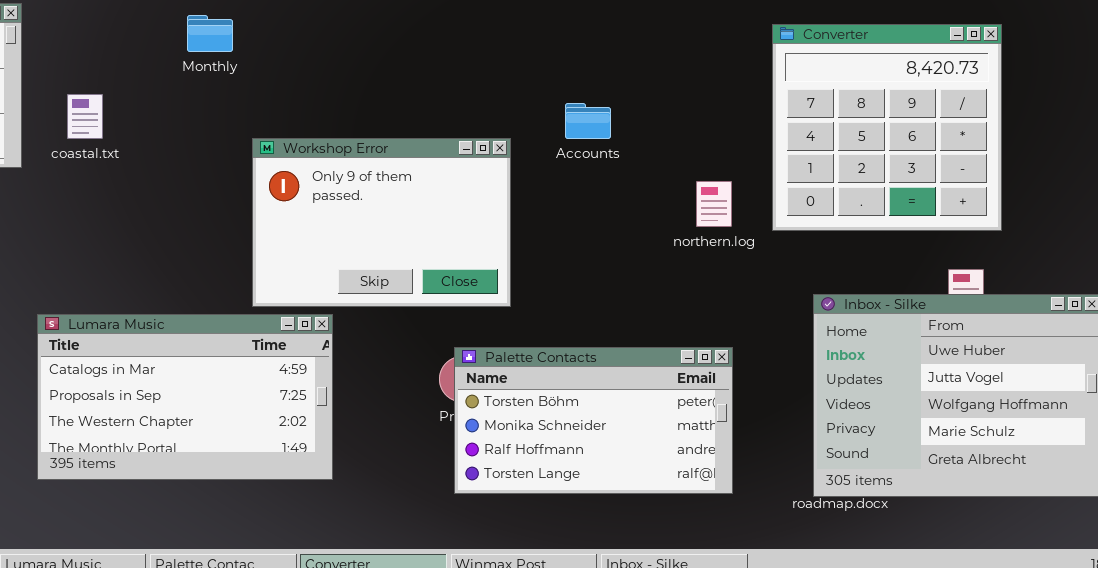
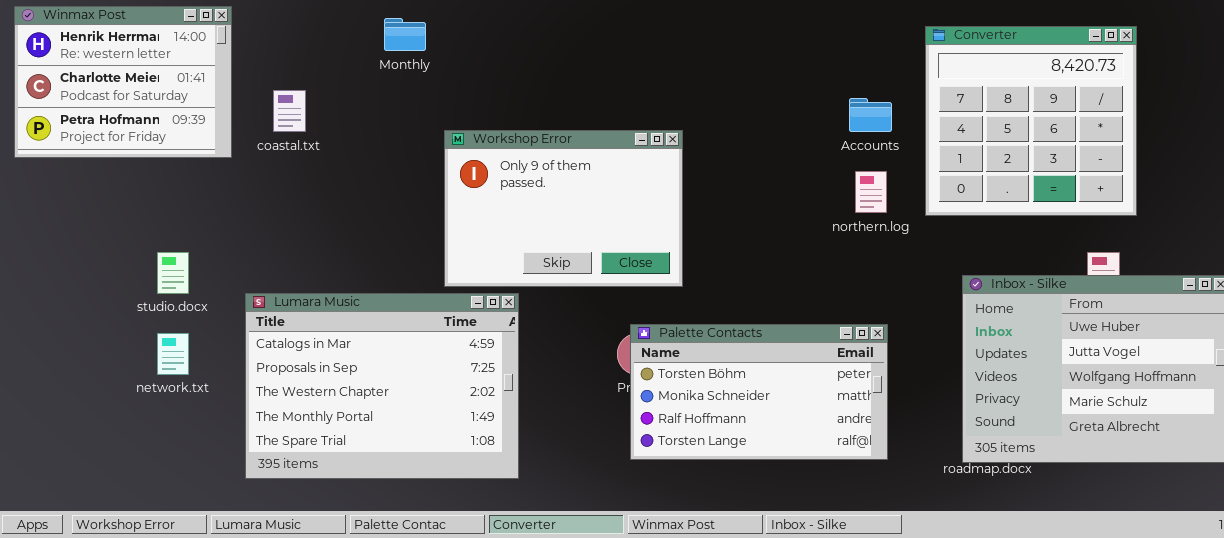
Accounts: [565,103,611,139] -> [849,98,892,132], moved
Lumara Music: [37,314,333,480] -> [245,293,519,479], resized

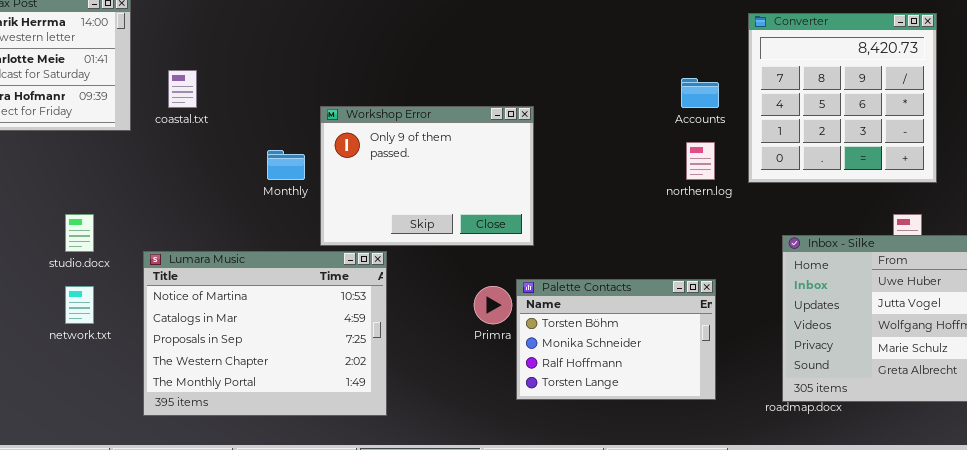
Monthly: [384,18,426,51] -> [267,150,305,180], moved
Lumara Music: [245,293,519,479] -> [143,251,387,416], scrolled up 1 row
Palette Contacts: [630,324,888,460] -> [516,279,716,400], resized

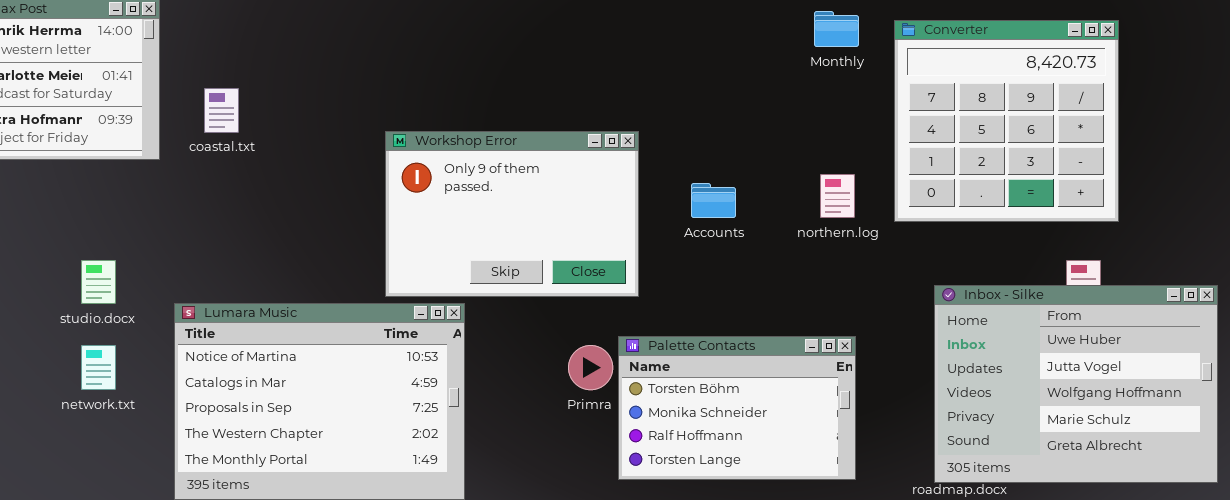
Accounts: [681,78,719,108] -> [691,183,736,218], moved
Monthly: [267,150,305,180] -> [814,11,859,47], moved

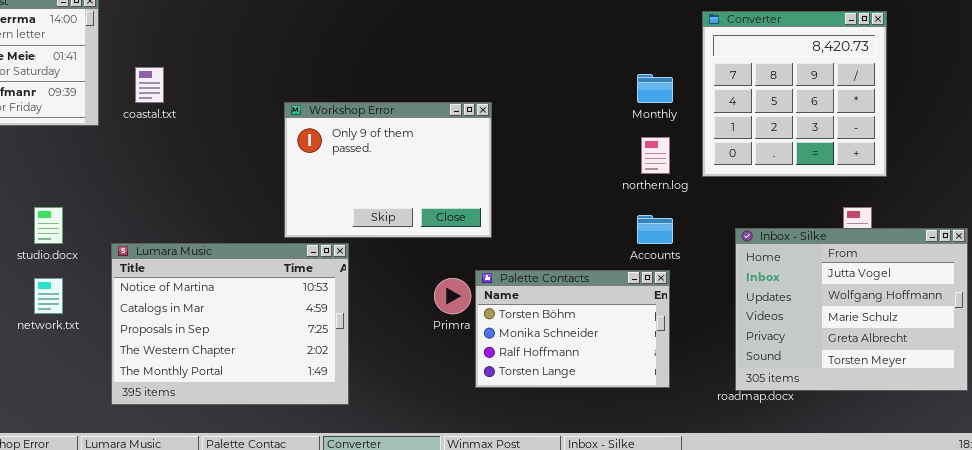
Monthly: [814,11,859,47] -> [637,74,673,103], moved
Accounts: [691,183,736,218] -> [637,215,673,244], moved
Inbox - Silke: [934,285,1218,483] -> [735,228,968,391], scrolled down 1 row

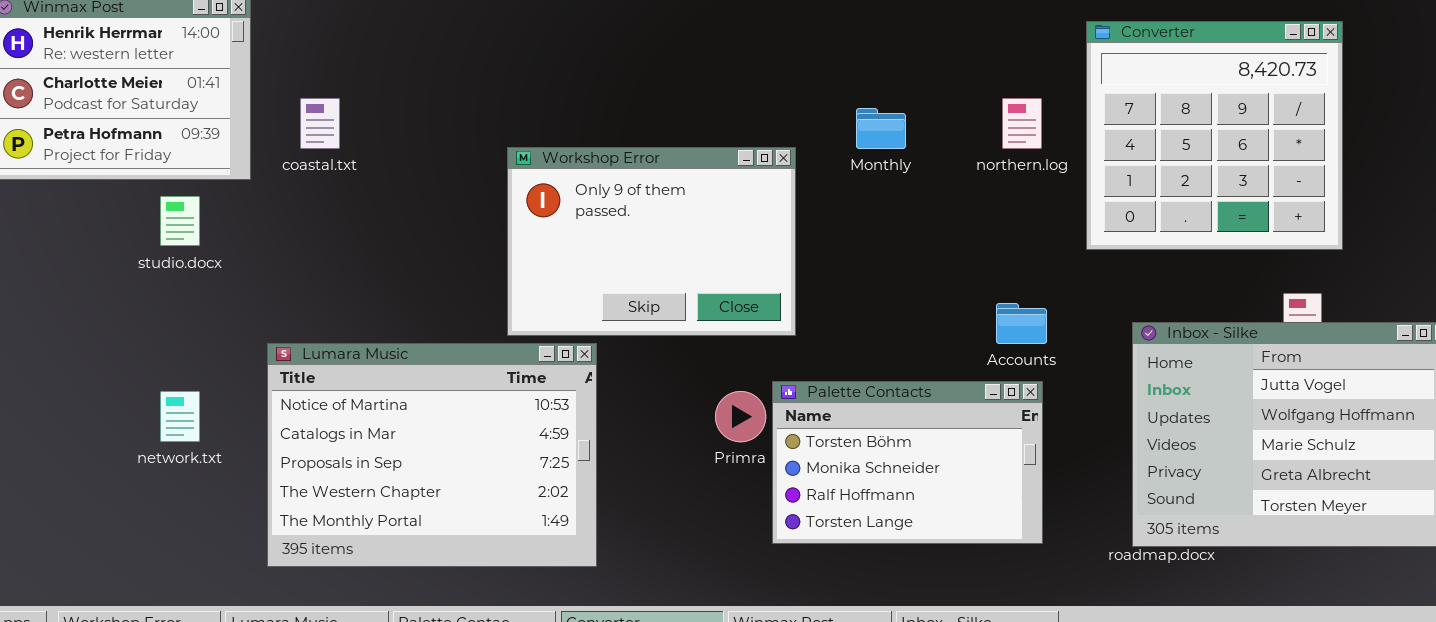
Monthly: [637,74,673,103] -> [856,108,906,149], moved
northern.log: [641,137,670,174] -> [1002,98,1042,149], moved
studio.docx: [34,207,63,244] -> [160,196,200,246], moved

